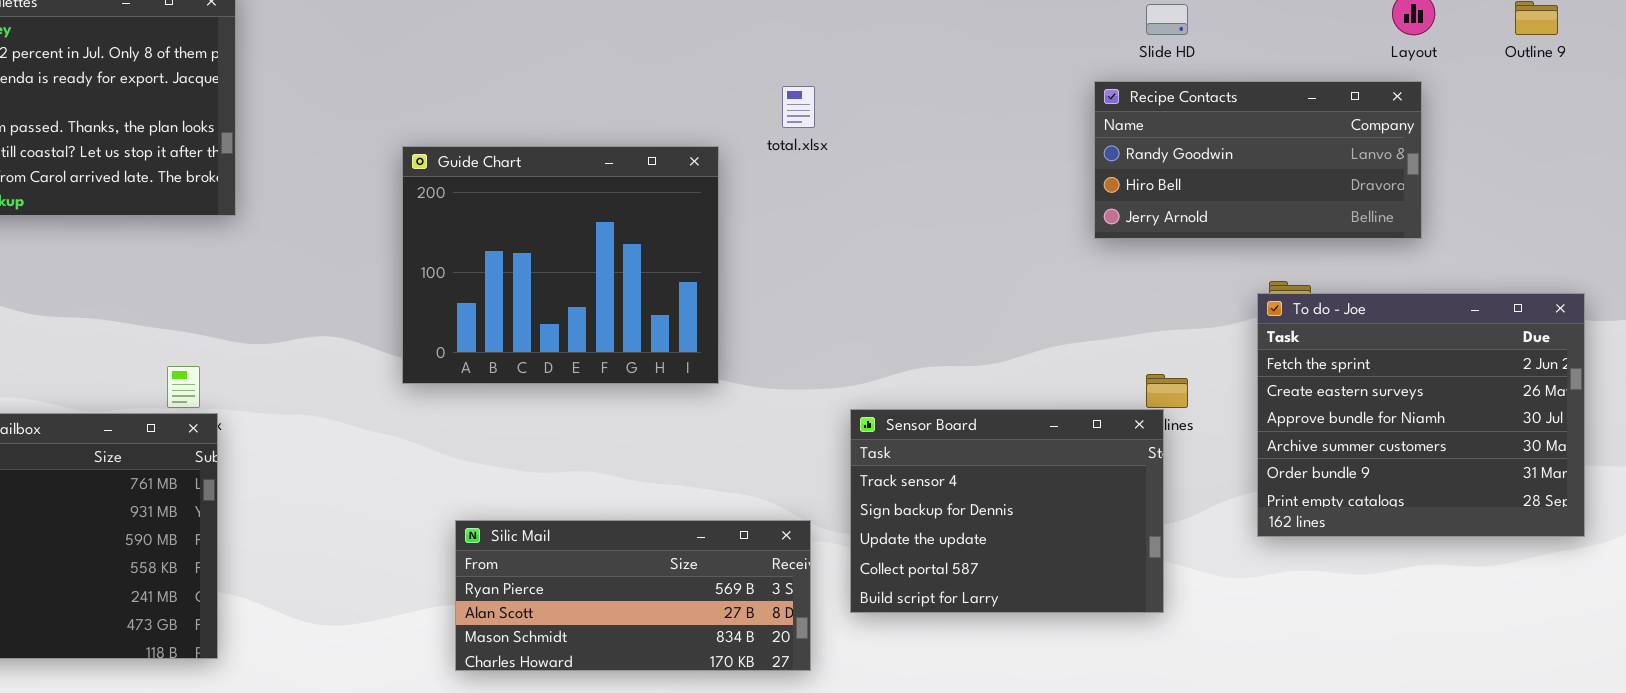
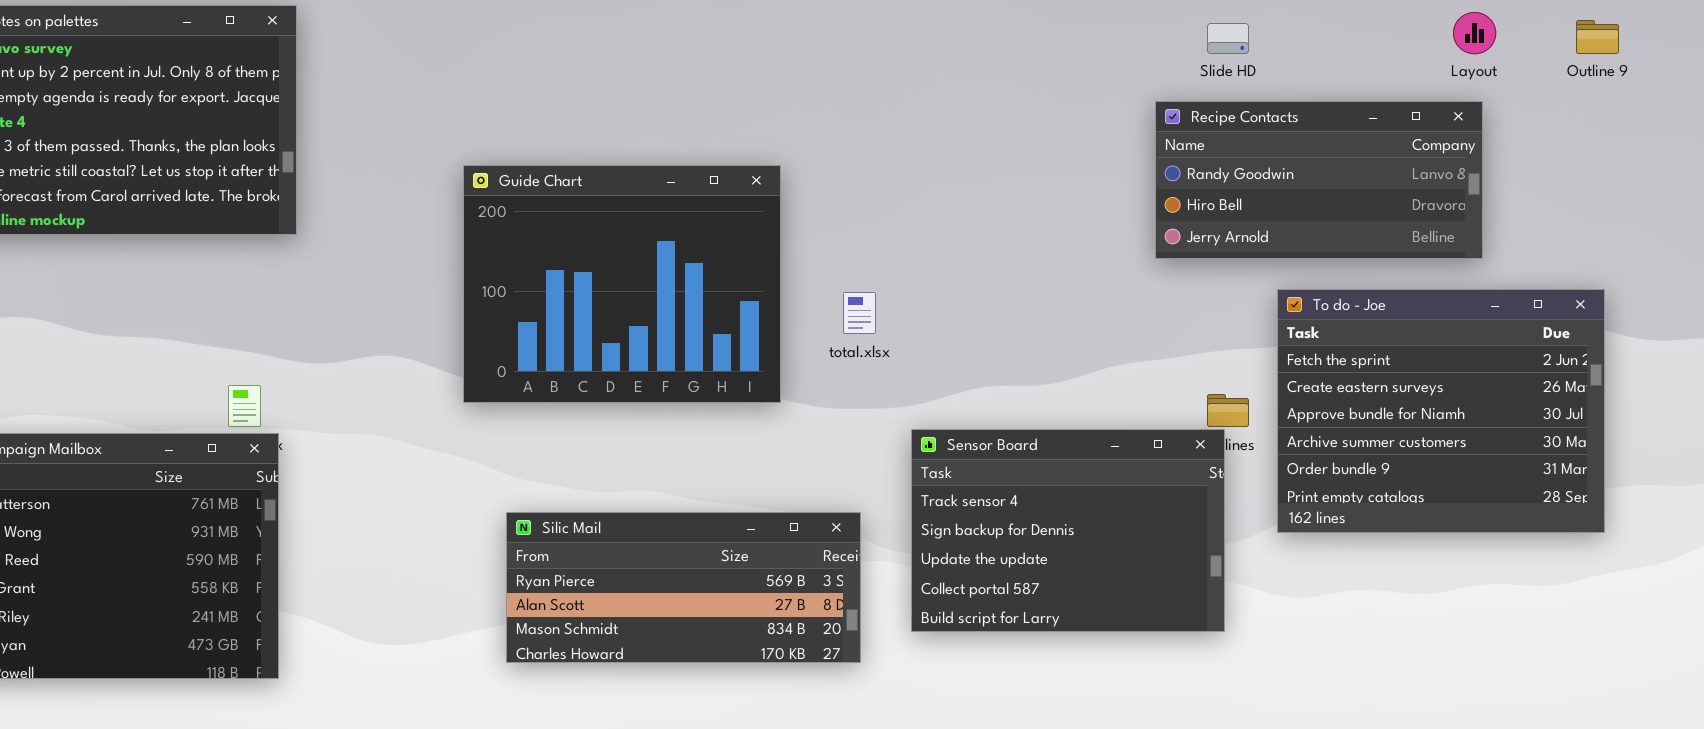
total.xlsx: [782,86,815,128] -> [843,292,876,334], moved
To do - Joe: [1257,293,1585,537] -> [1277,289,1605,533], moved
Silic Mail: [455,520,811,671] -> [506,512,861,663], moved

